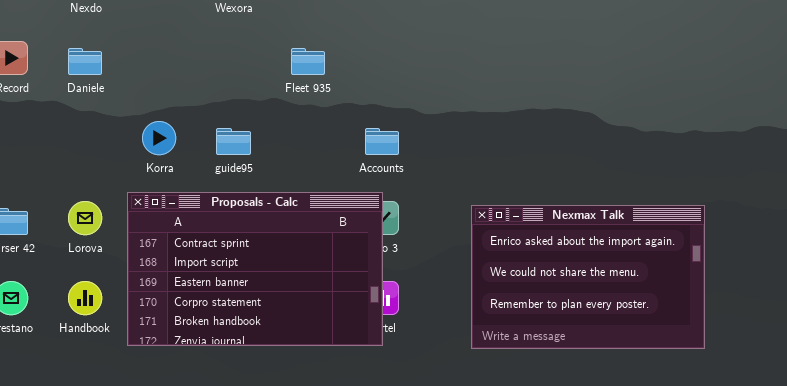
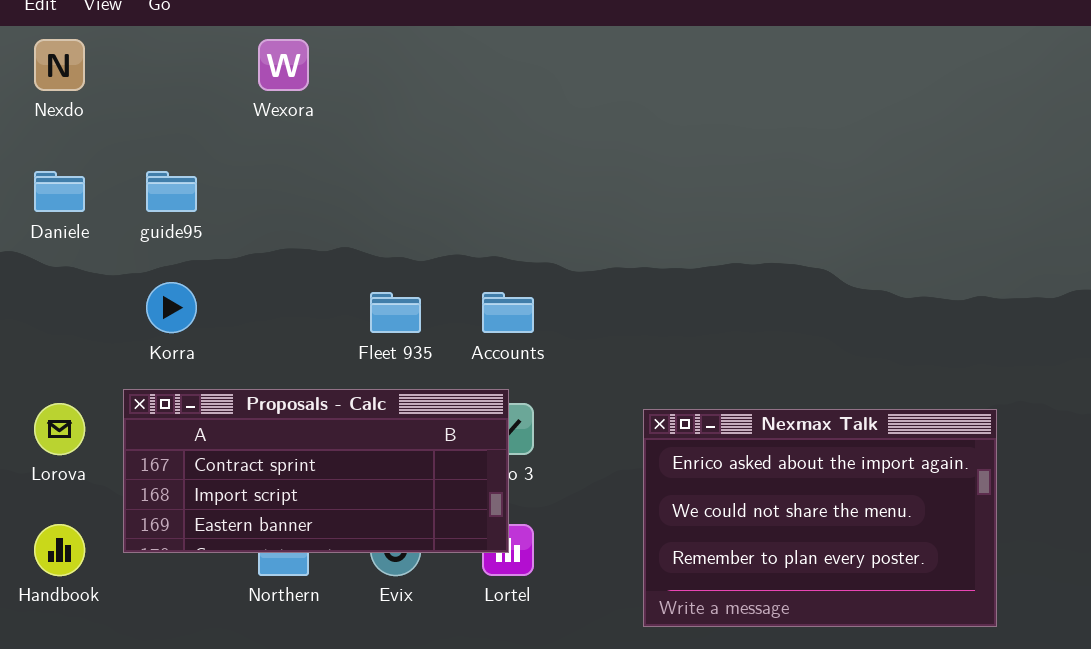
Fleet 935: [291,48,325,75] -> [370,292,421,333], moved
guide95: [216,128,251,155] -> [146,171,197,212], moved
Proposals - Calc: [127,192,383,346] -> [123,389,509,553], resized

